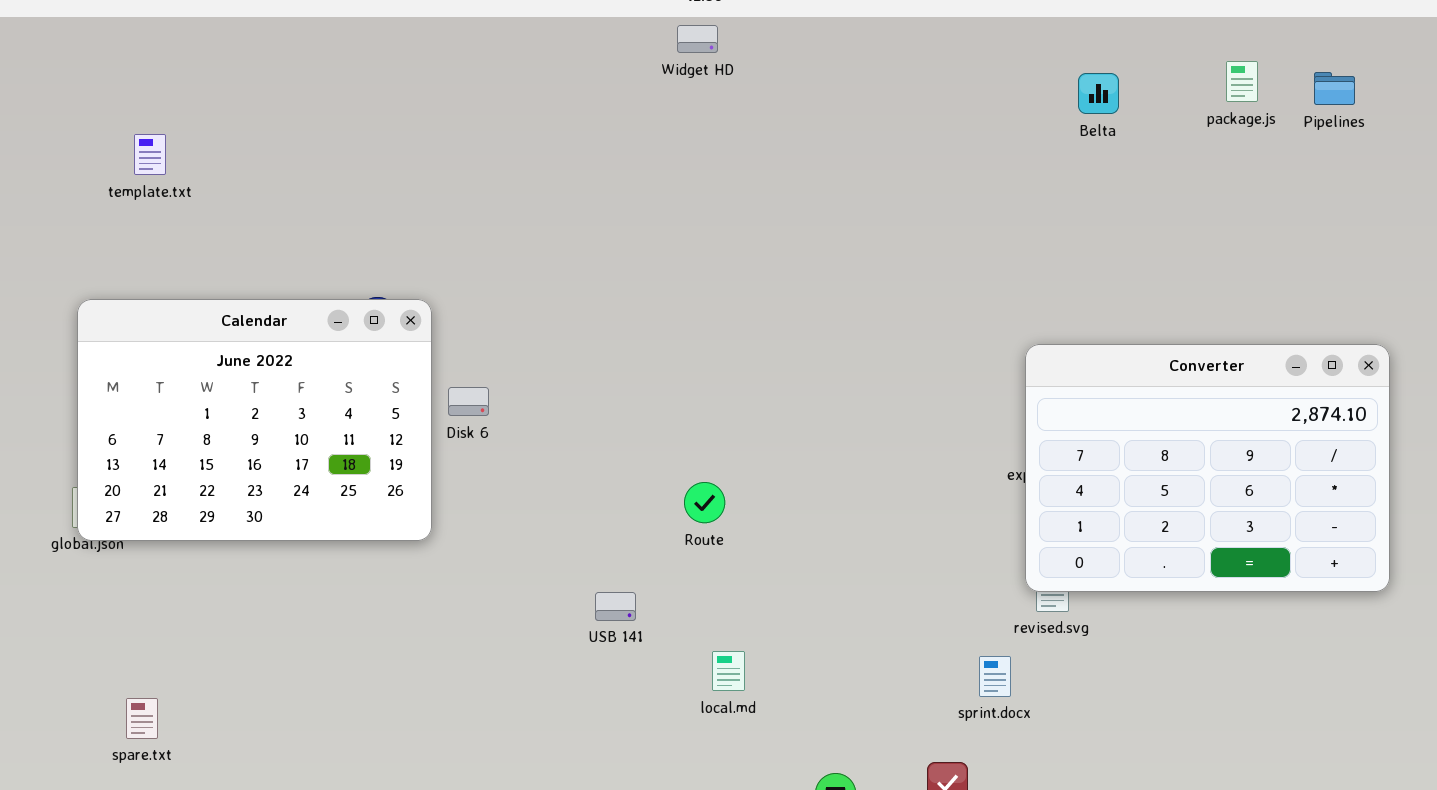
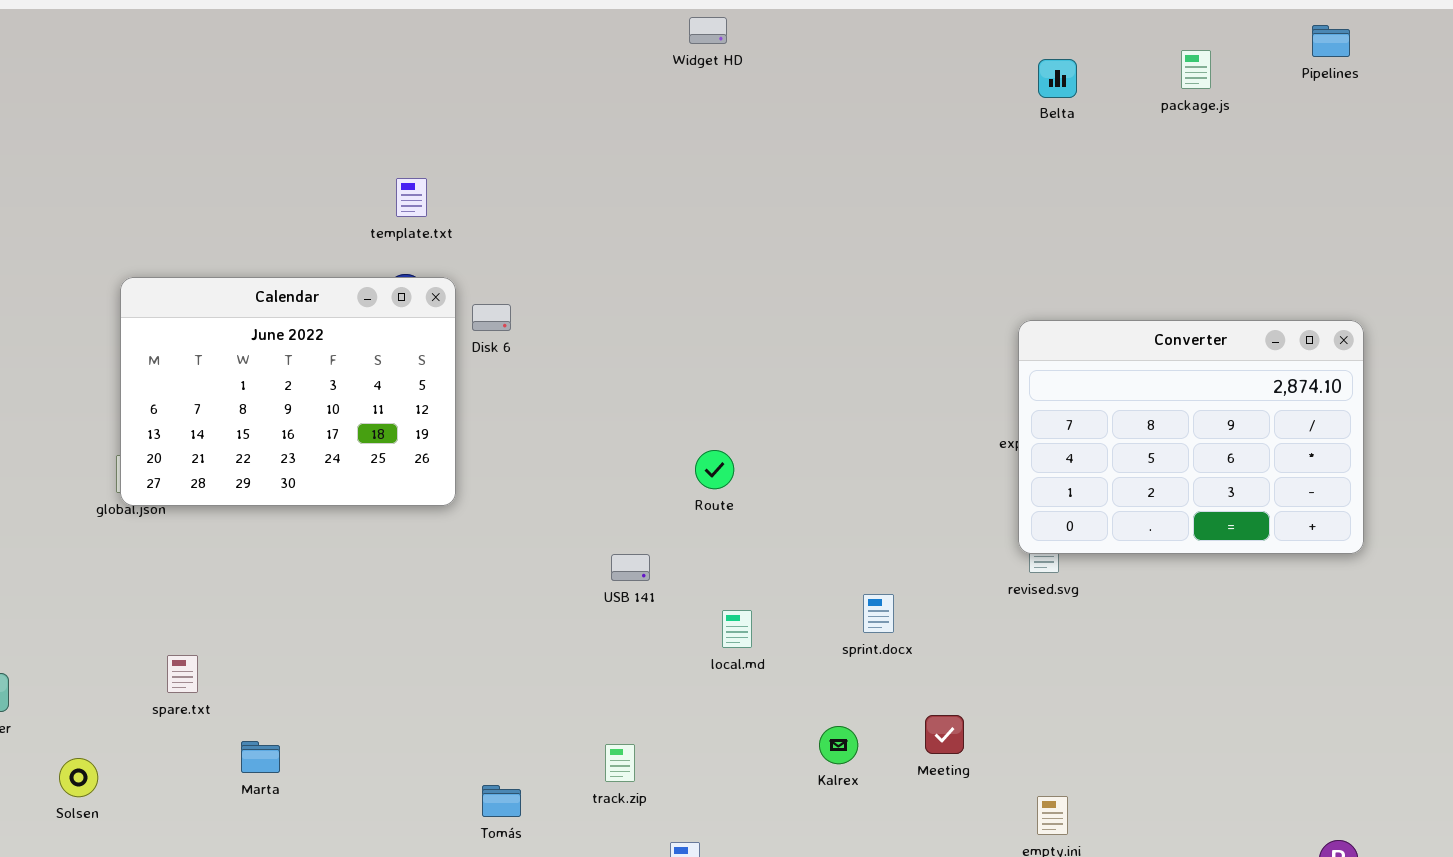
package.js: [1226,61,1258,102] -> [1181,50,1211,89], moved
Pipelines: [1314,72,1355,105] -> [1312,25,1350,57], moved
Belta: [1078,73,1119,114] -> [1038,59,1077,98], moved
template.txt: [134,134,166,175] -> [396,178,427,217], moved
Disk 6: [448,387,489,416] -> [472,304,511,331], moved
sprint.docx: [979,656,1011,697] -> [863,594,894,633], moved

